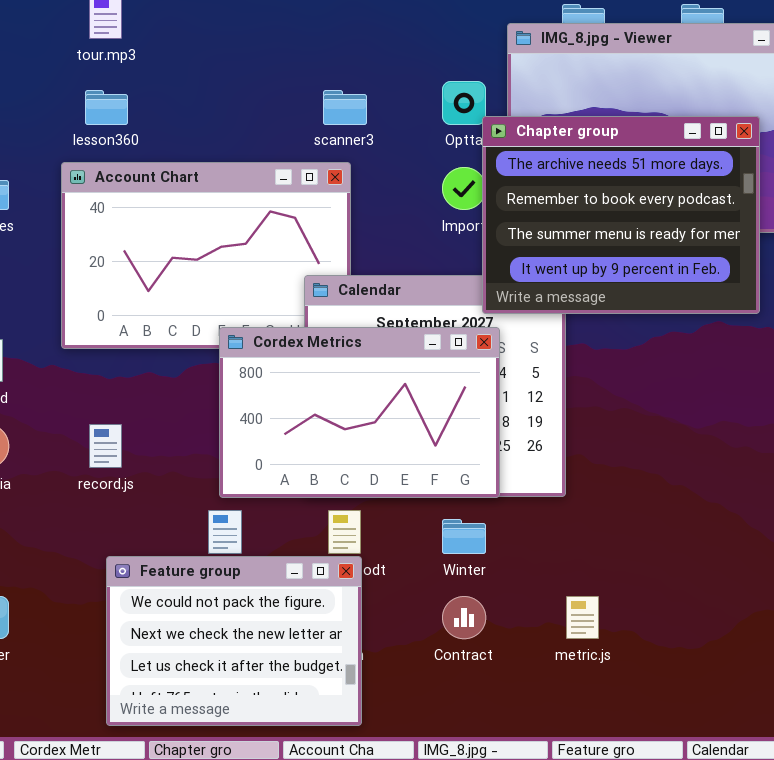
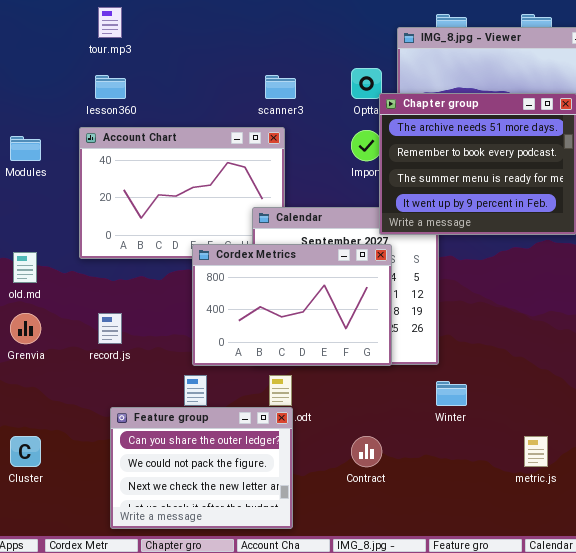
Winter: [442,519,486,554] -> [436,381,467,406], moved
Feature group: [106,556,362,726] -> [110,407,293,529], scrolled up 1 row
metric.js: [566,596,599,639] -> [524,436,548,467], moved

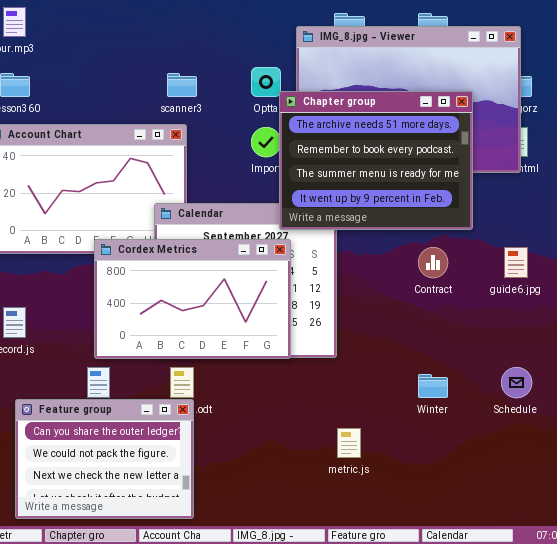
Winter: [436,381,467,406] -> [418,374,448,398], moved
Contract: [351,436,382,467] -> [418,247,448,278], moved
metric.js: [524,436,548,467] -> [337,428,361,458], moved

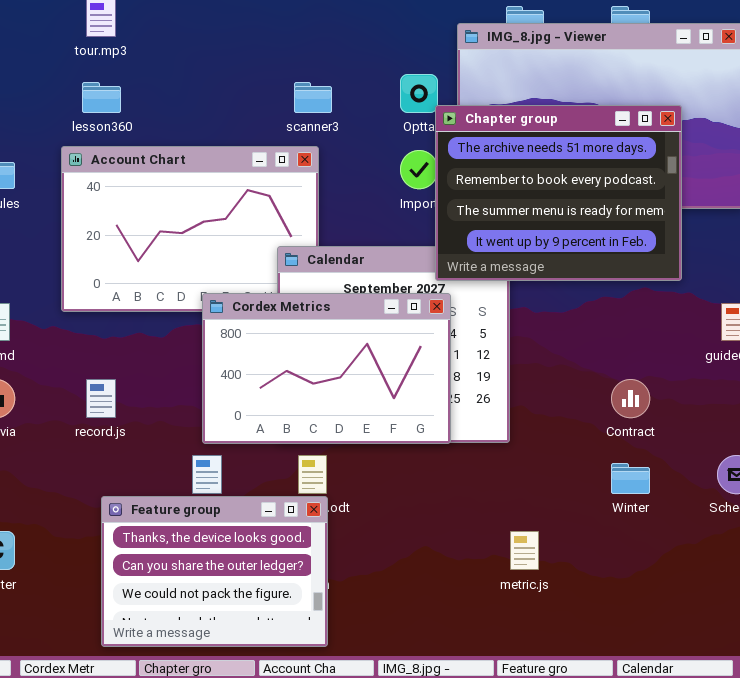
Contract: [418,247,448,278] -> [611,379,650,418], moved
Feature group: [15,399,194,519] -> [101,496,328,647], scrolled up 1 row

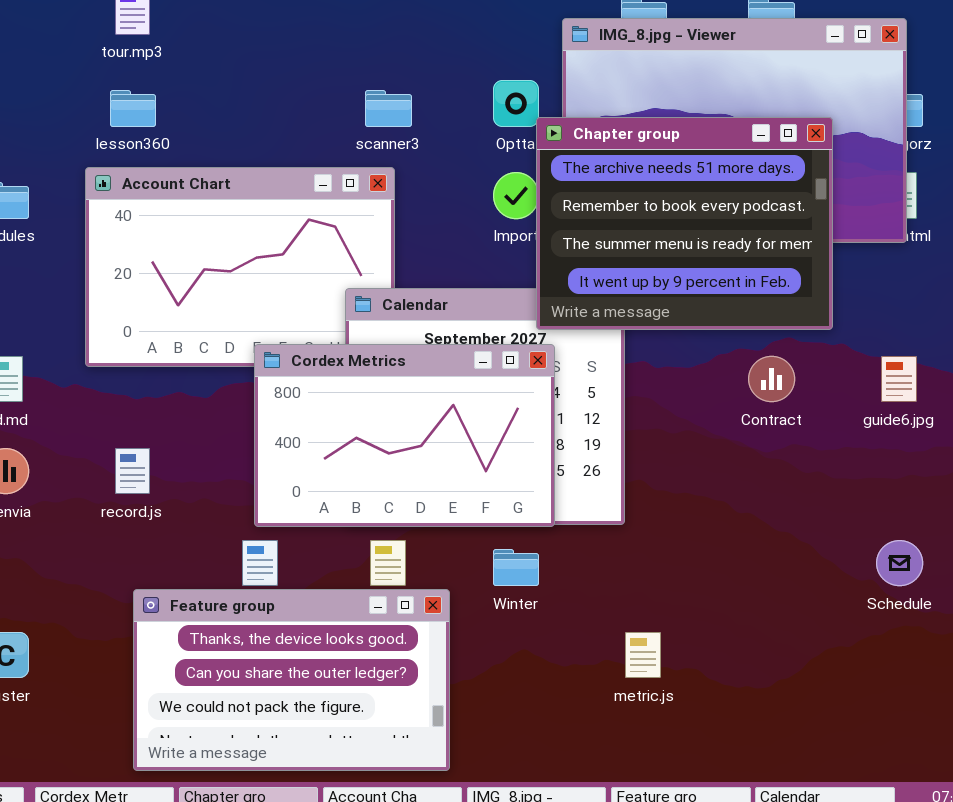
Contract: [611,379,650,418] -> [748,356,795,402], moved
Winter: [611,463,650,494] -> [493,549,539,586], moved
Feature group: [101,496,328,647] -> [133,589,450,771], resized

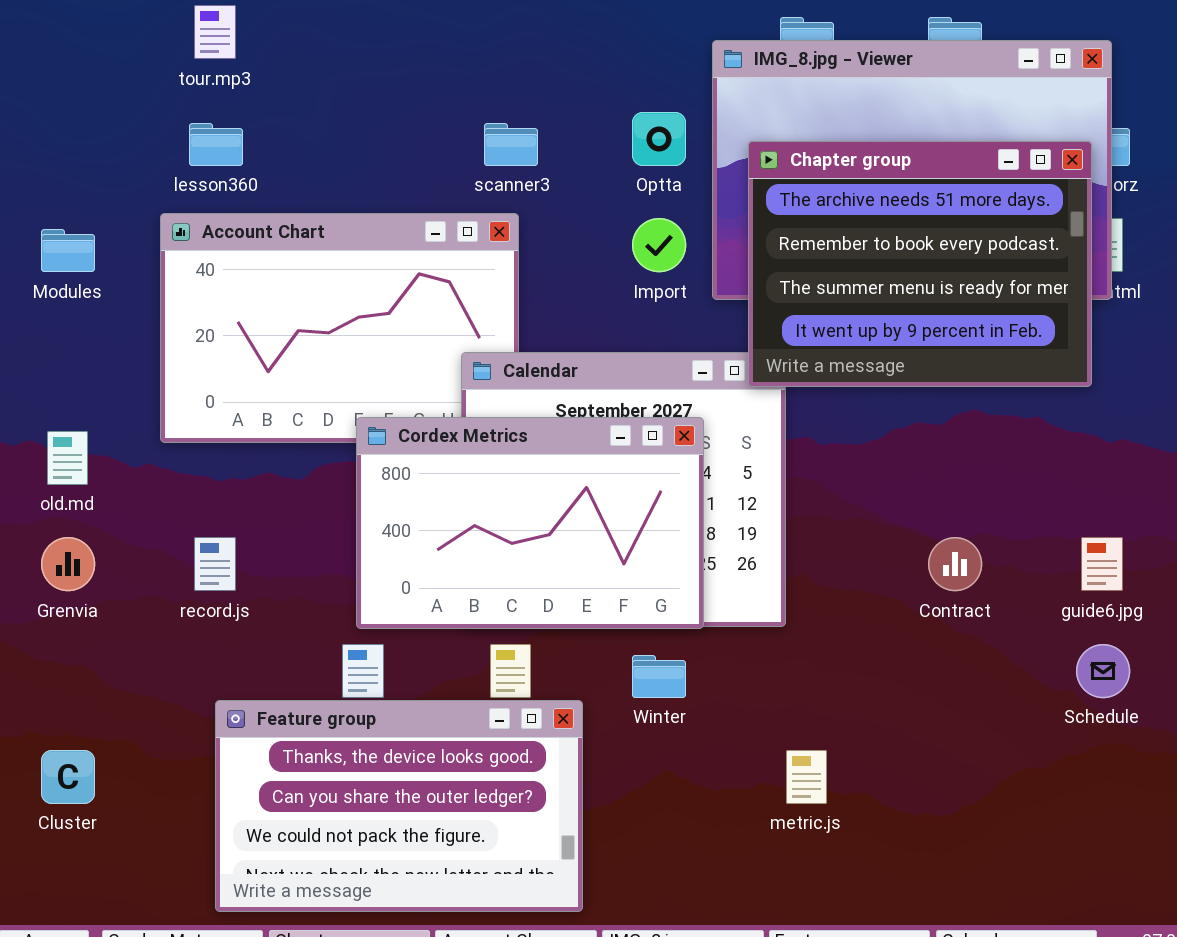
Chapter group: [536,117,833,330] -> [748,141,1092,387], moved
Contract: [748,356,795,402] -> [928,537,982,591], moved
guide6.jpg: [881,356,917,402] -> [1081,537,1123,591], moved

